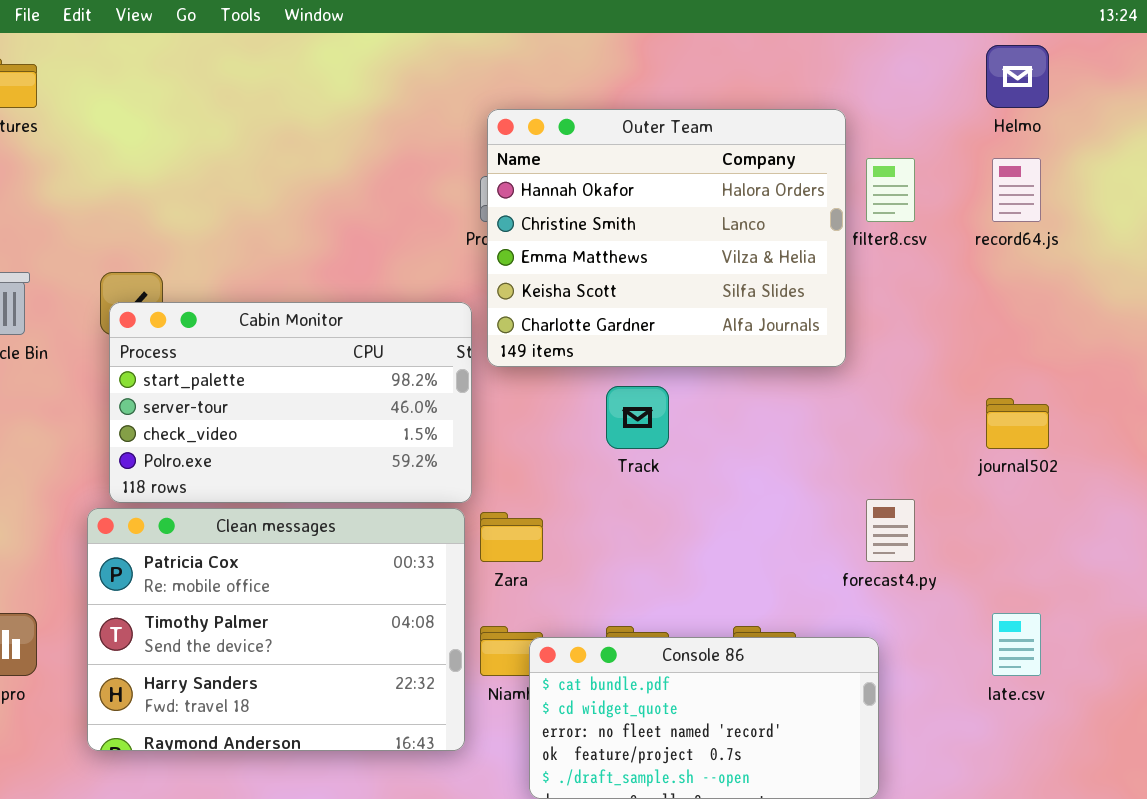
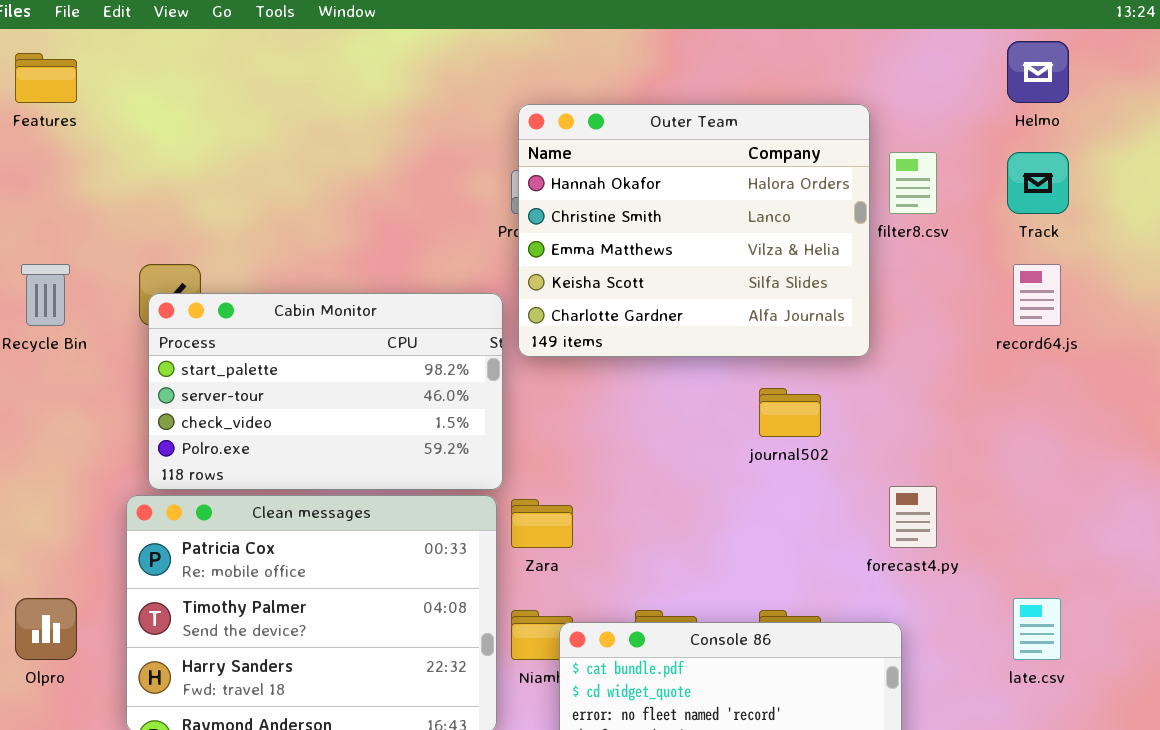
record64.js: [992,158,1041,222] -> [1013,264,1061,326], moved
Track: [606,386,669,449] -> [1007,152,1069,214], moved
journal502: [986,398,1049,449] -> [759,388,821,437], moved

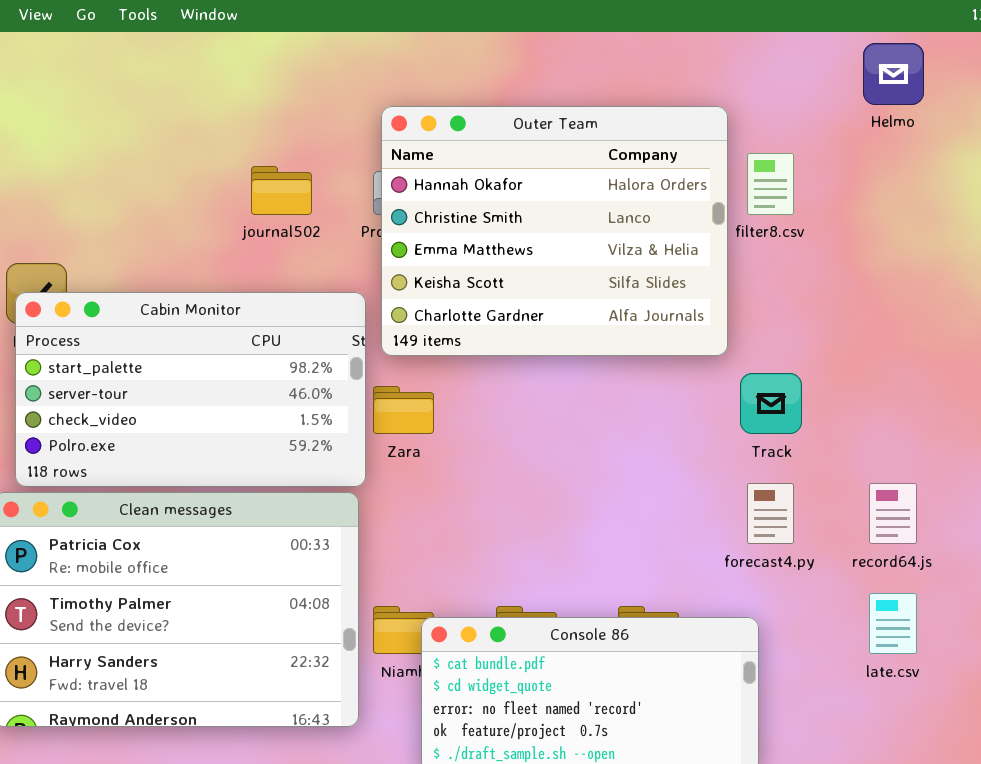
Track: [1007,152,1069,214] -> [740,373,802,434], moved
record64.js: [1013,264,1061,326] -> [869,483,917,544], moved
journal502: [759,388,821,437] -> [251,166,312,215], moved
Zara: [511,499,573,548] -> [373,386,434,434], moved

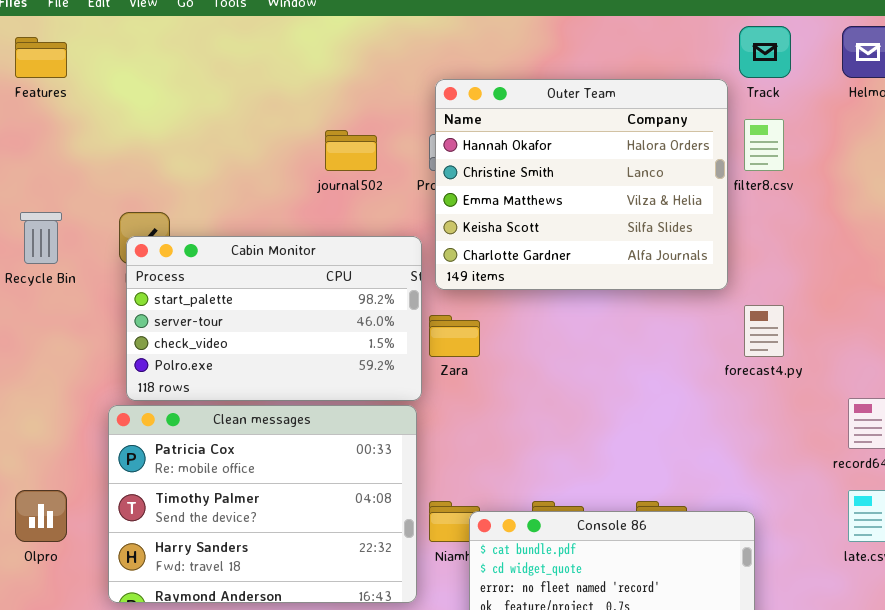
Track: [740,373,802,434] -> [739,26,791,78], moved
forecast4.py: [747,483,794,544] -> [744,305,784,357], moved

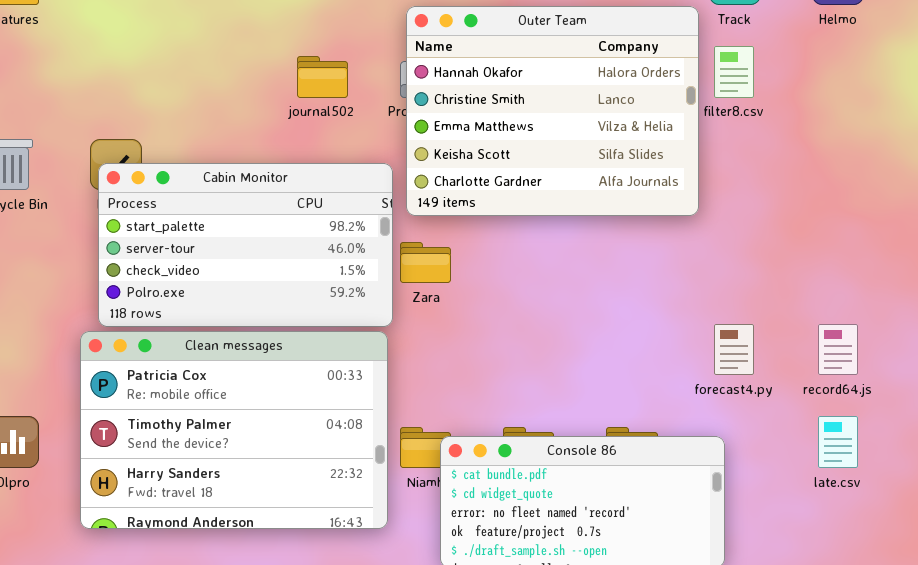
forecast4.py: [744,305,784,357] -> [714,324,754,375], moved

